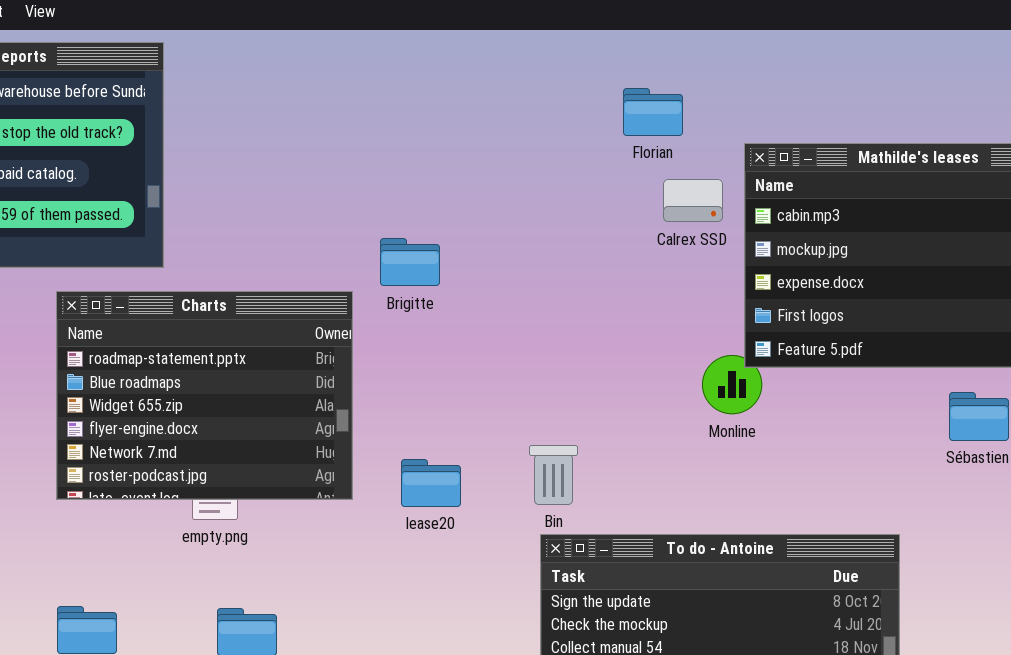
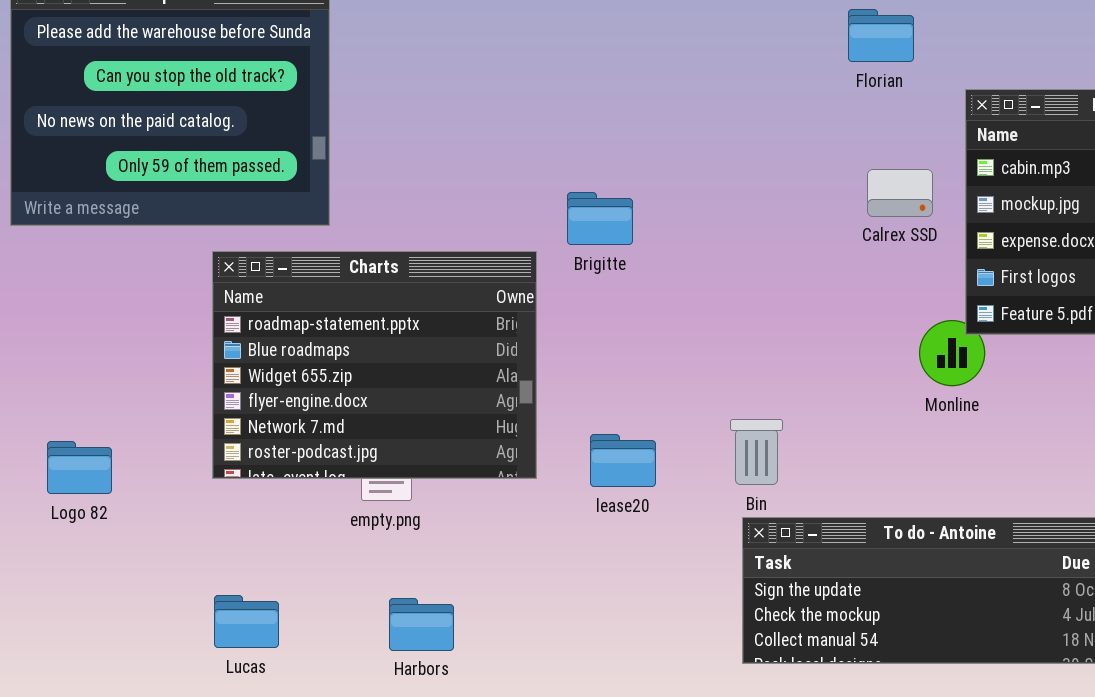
Florian: [623,88,683,136] -> [848,9,914,62], moved
Calrex SSD: [663,179,723,222] -> [867,169,933,217], moved

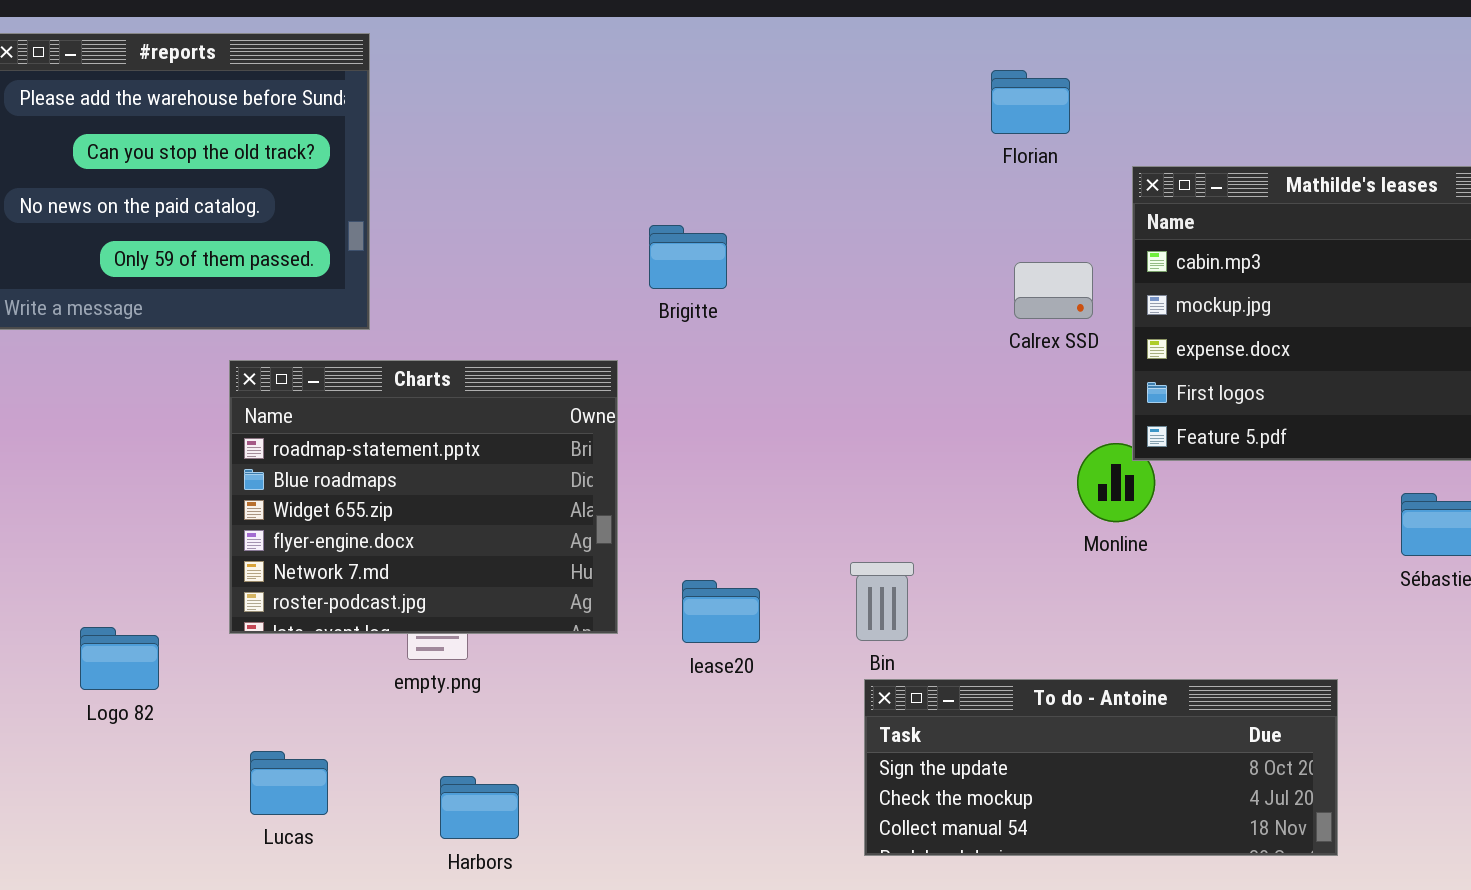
Brigitte: [567,192,633,245] -> [649,225,727,289], moved
Logo 82: [47,441,112,494] -> [80,627,159,690], moved
Lucas: [214,595,279,648] -> [250,751,328,815], moved

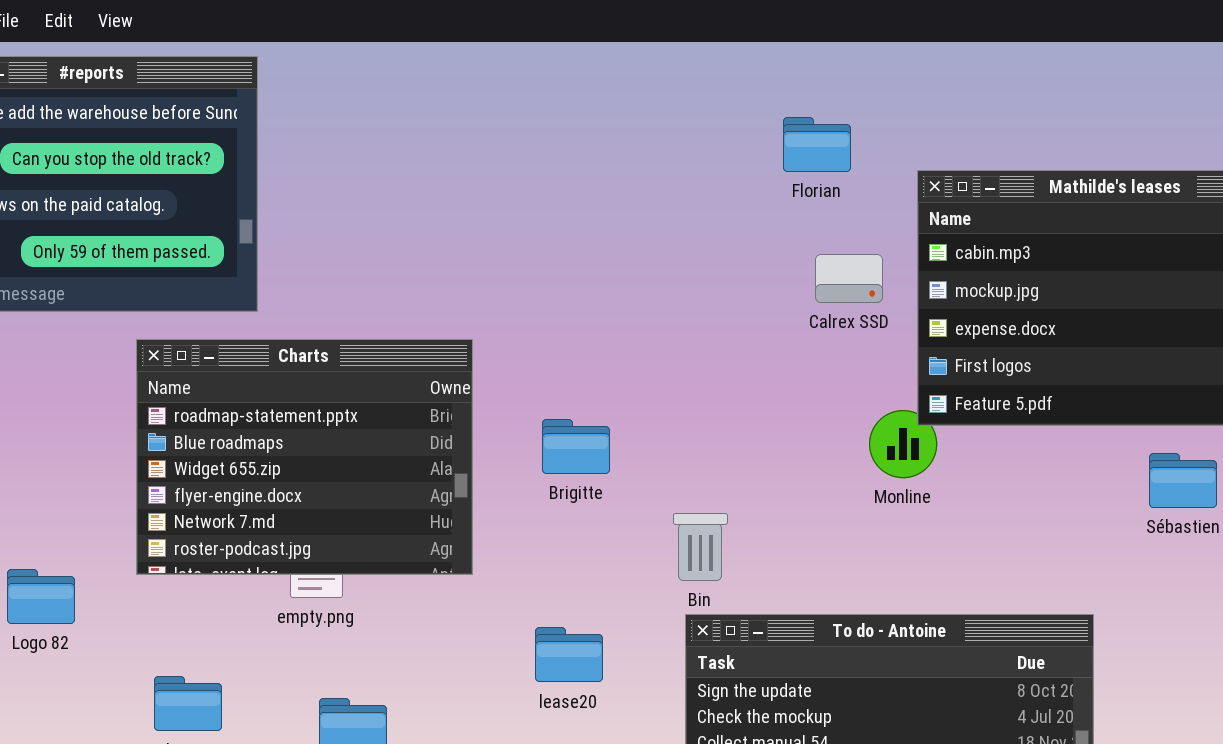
Florian: [991,70,1070,134] -> [783,117,851,172], moved
Brigitte: [649,225,727,289] -> [542,419,610,474], moved
lease20: [682,580,760,643] -> [535,627,603,682], moved

